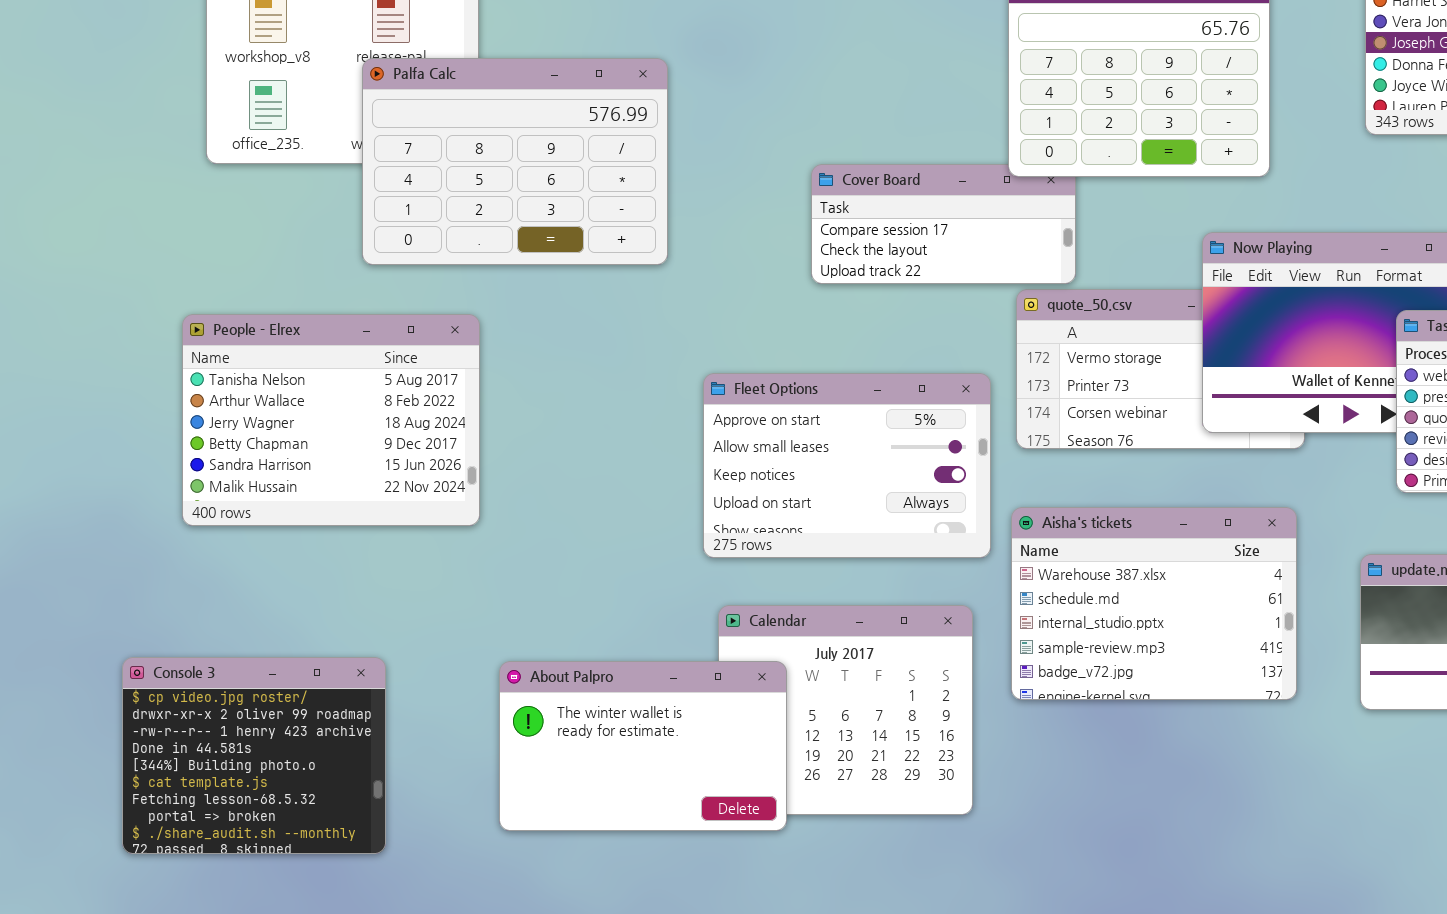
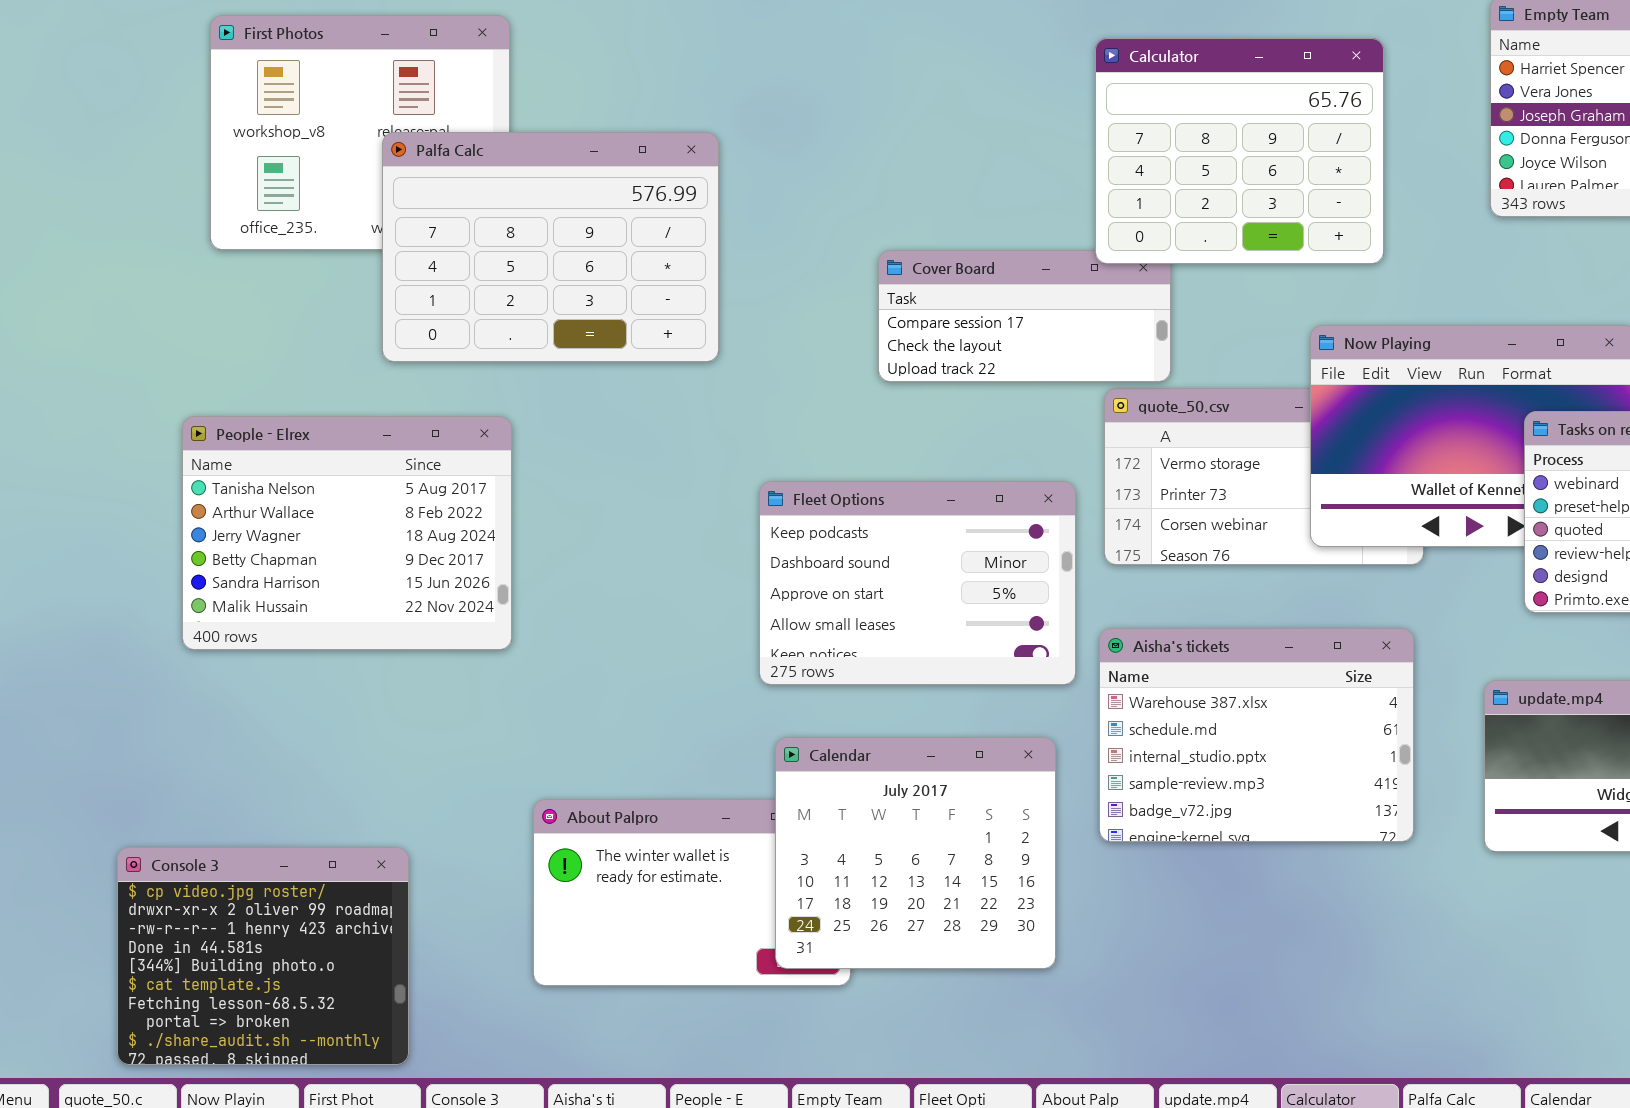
Fleet Options: [703,373,991,558] -> [759,481,1076,685], scrolled up 2 rows
Calendar: [718,605,973,815] -> [775,737,1056,969], raised
Console 3: [122,657,386,854] -> [117,847,409,1065], moved

